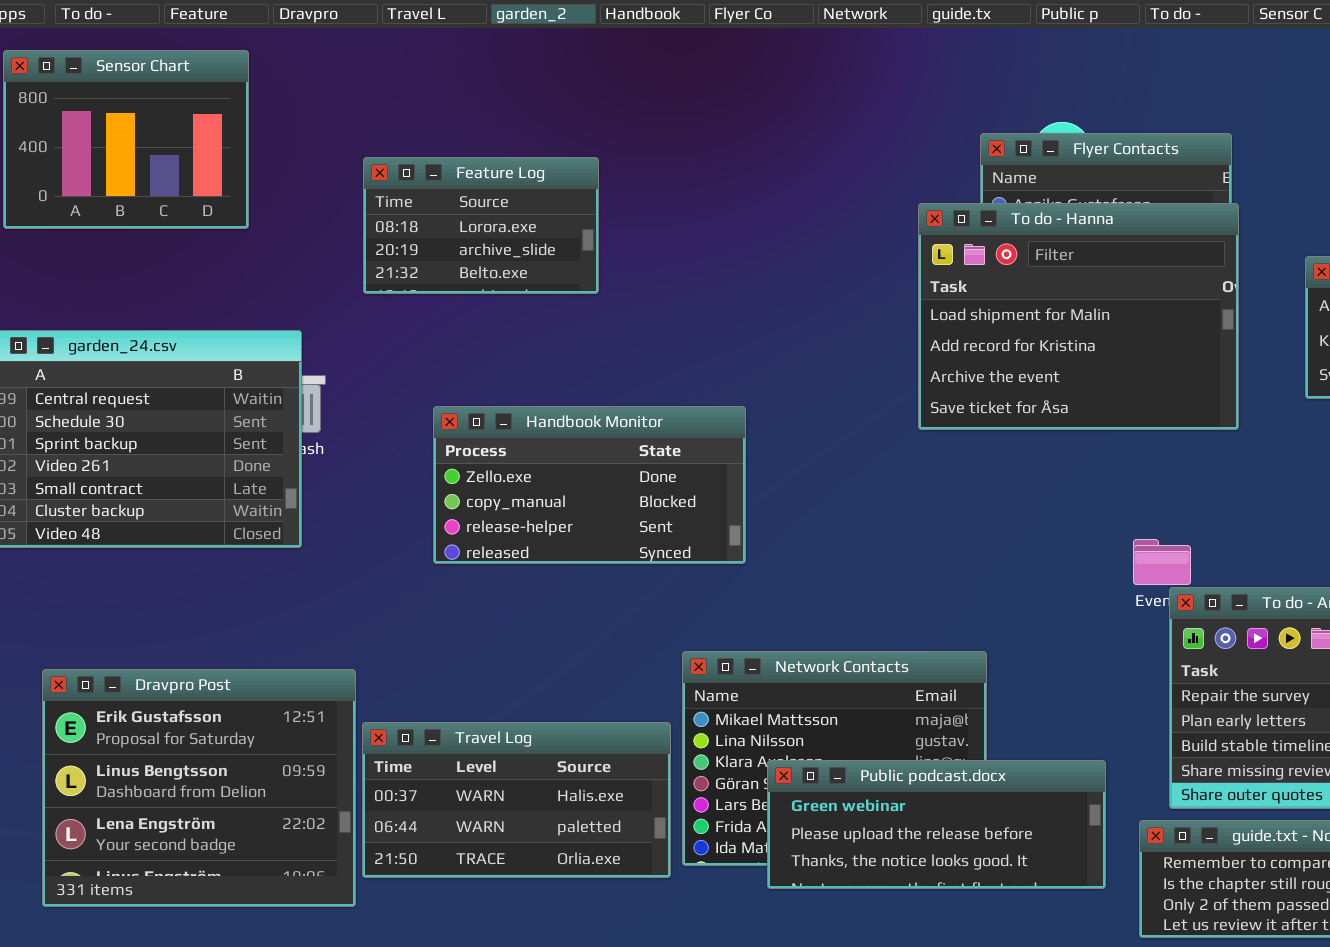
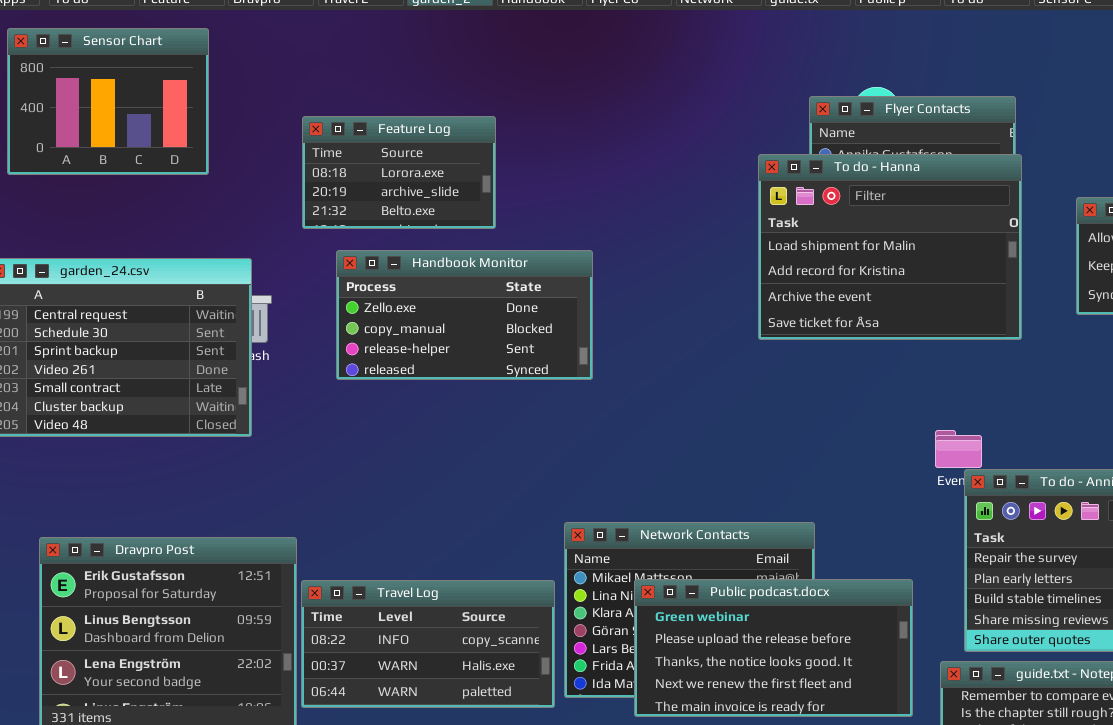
Handbook Monitor: [433,406,746,564] -> [336,250,593,380], moved
Travel Log: [362,722,671,878] -> [301,580,555,708], scrolled up 1 row
Public podcast.docx: [767,760,1106,889] -> [634,579,913,717], resized

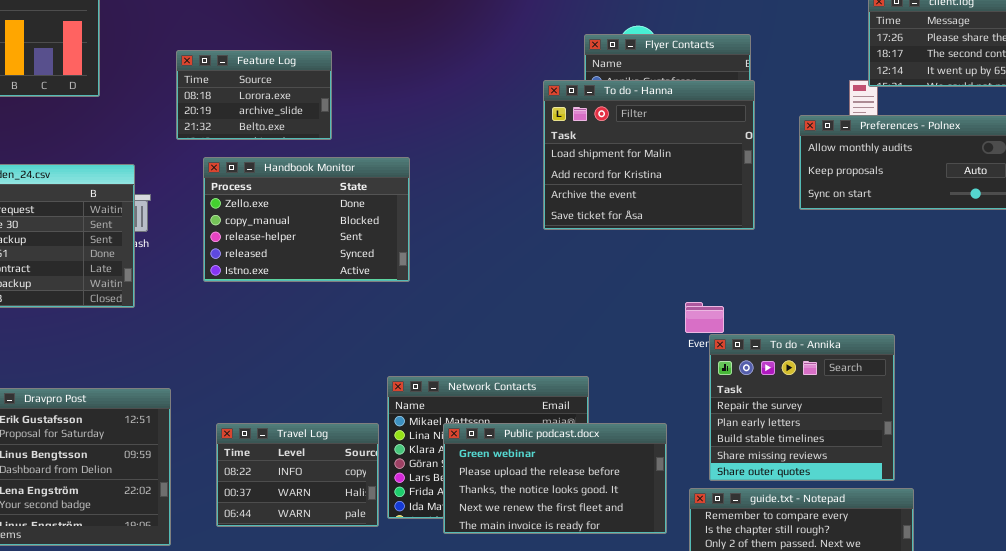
Handbook Monitor: [336,250,593,380] -> [203,157,410,282], resized
Travel Log: [301,580,555,708] -> [216,423,379,527], resized

